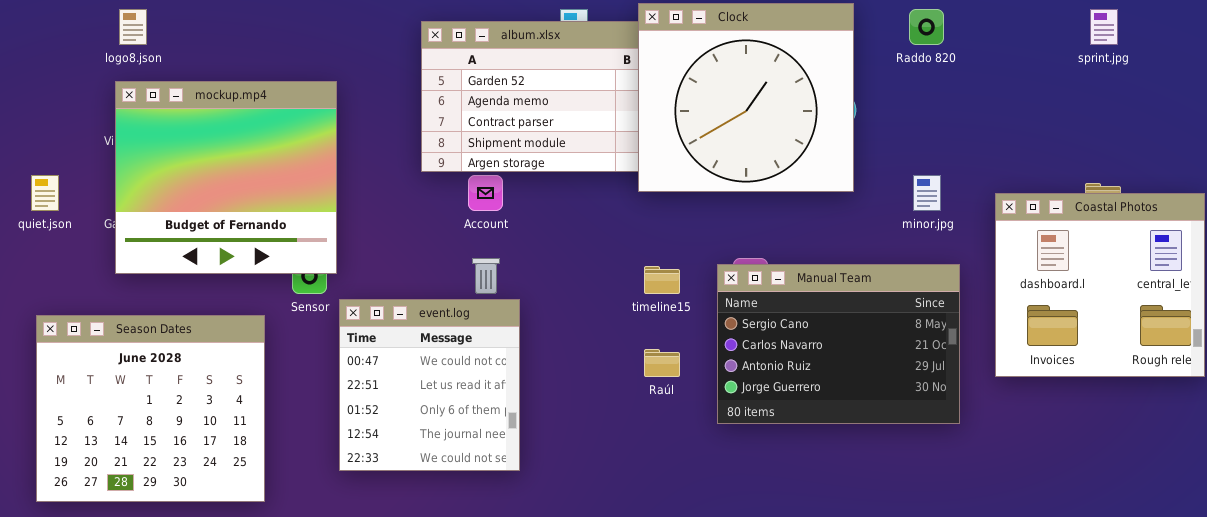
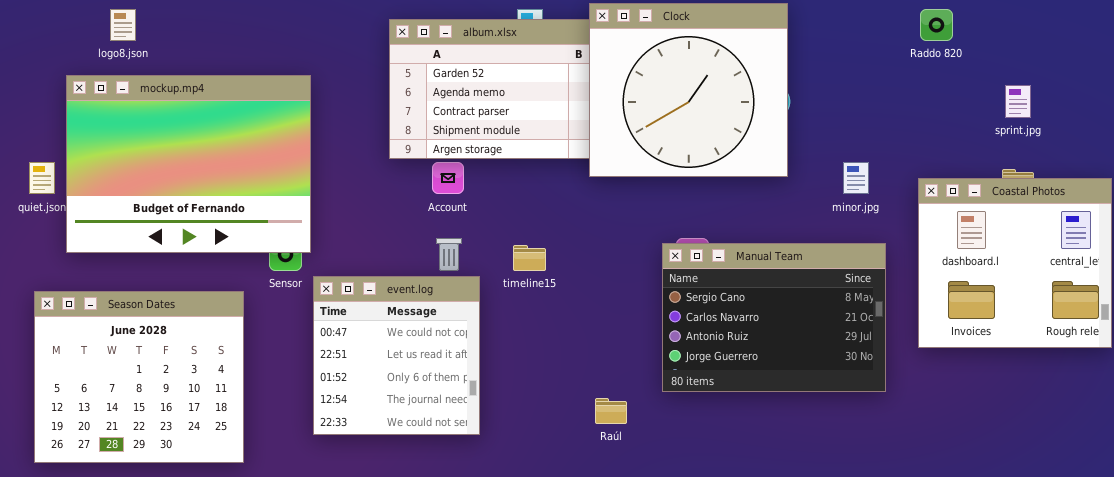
Raddo 820: [909,9,944,45] -> [920,9,953,41], moved
sprint.jpg: [1090,9,1118,45] -> [1005,85,1031,118], moved
mockup.mp4: [115,81,337,274] -> [66,75,311,253], resized
timeline15: [644,266,680,294] -> [513,245,546,271], moved
Raúl: [644,349,680,377] -> [595,398,627,424], moved

